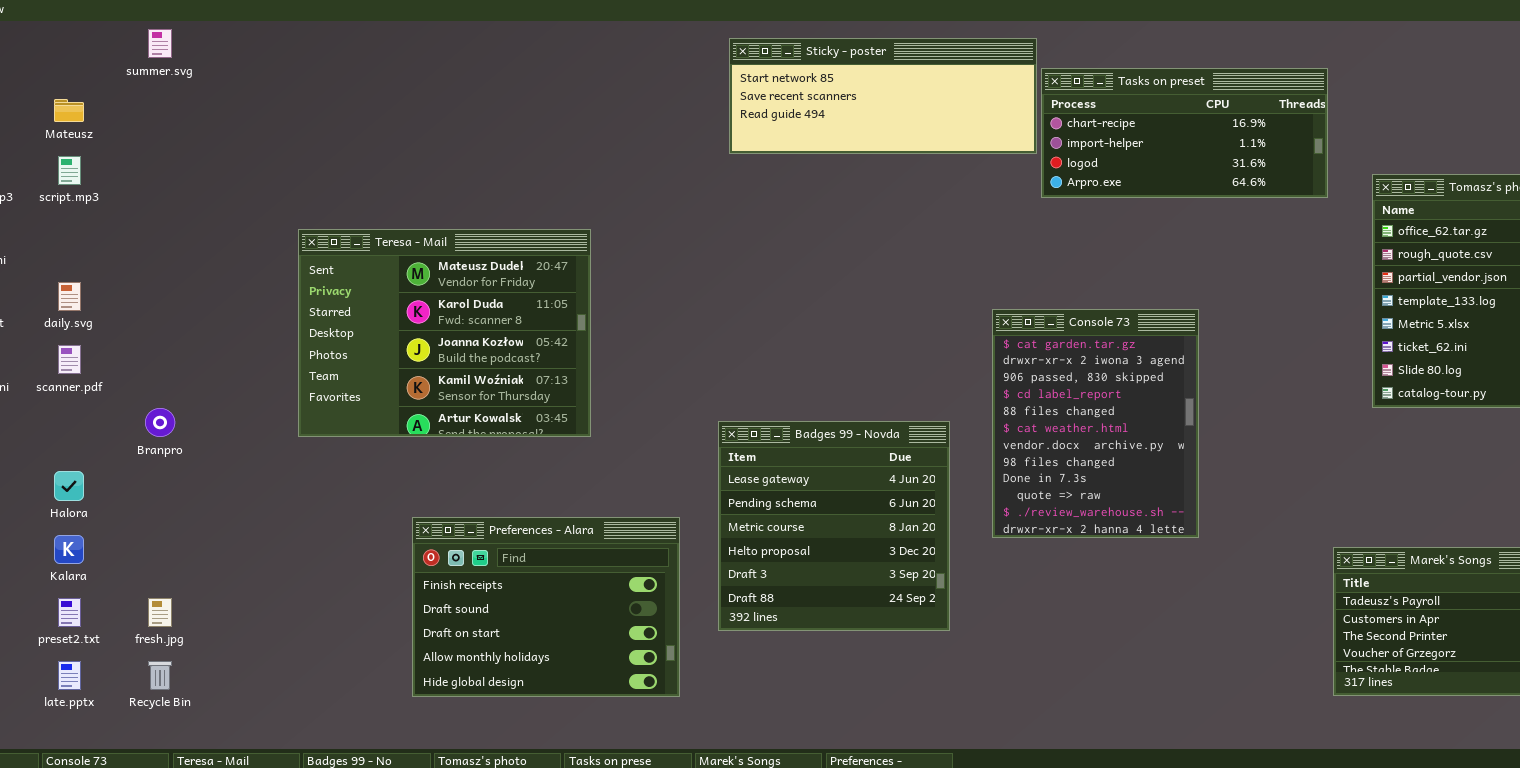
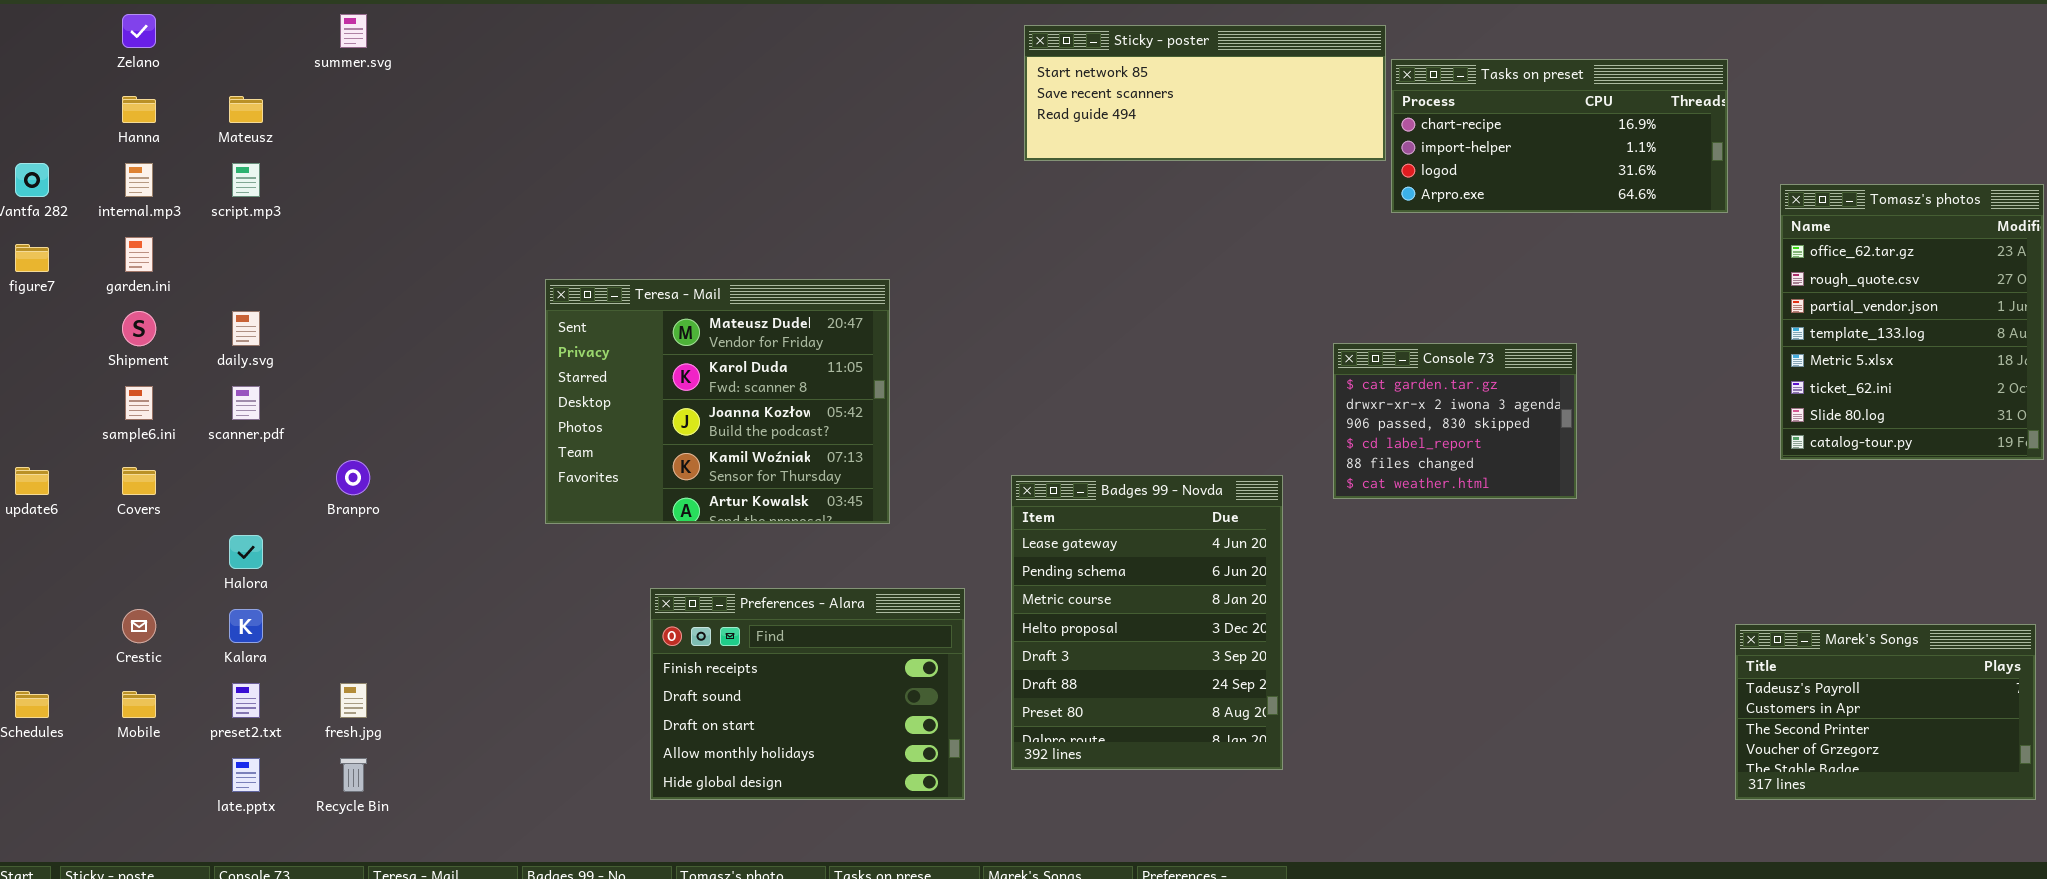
Teresa - Mail: [298,229,591,437] -> [545,279,890,524], moved
Console 73: [992,309,1199,538] -> [1333,343,1577,499], resized
Badges 99 - Novda: [718,421,950,631] -> [1011,475,1283,770], resized

